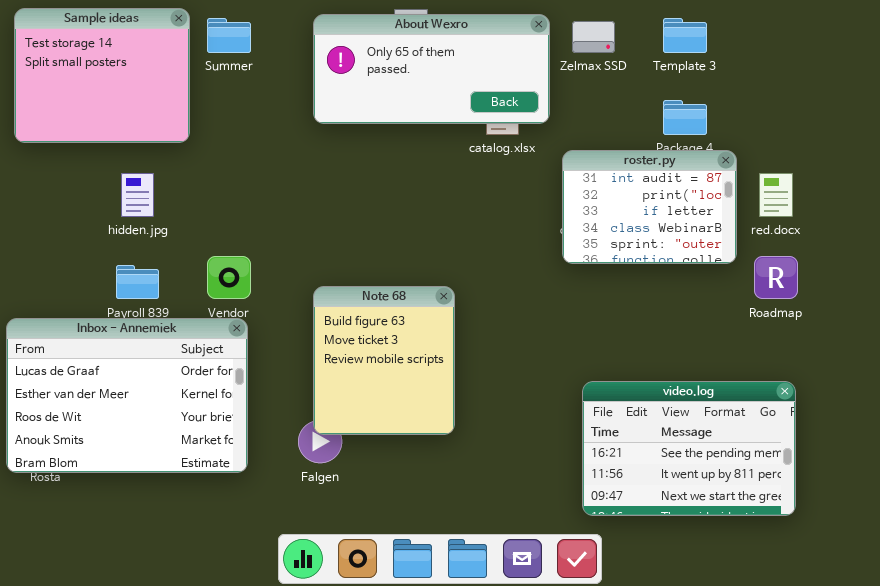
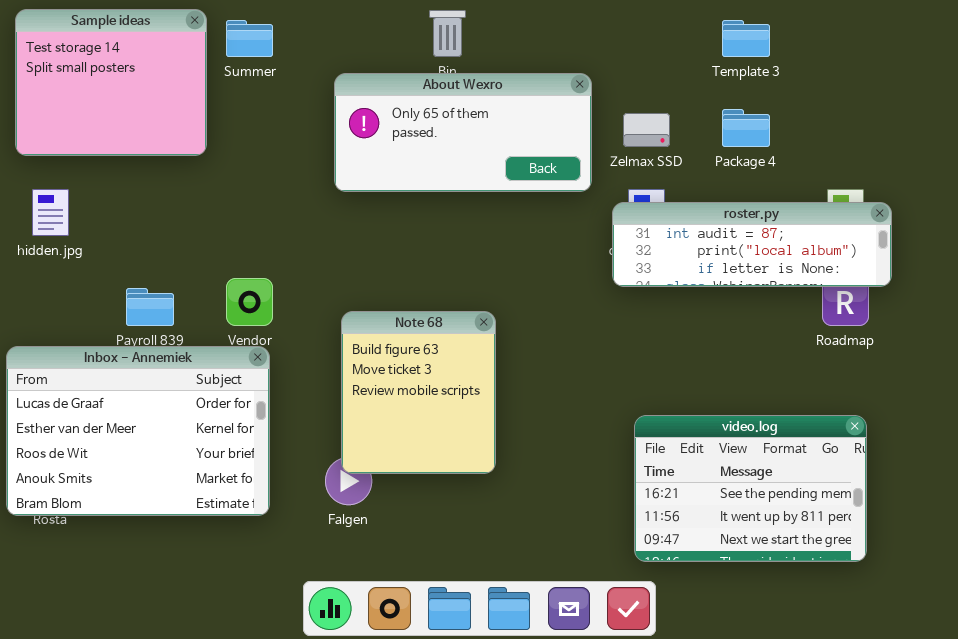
About Wexro: [313,14,550,124] -> [334,73,592,192], moved
Zelmax SSD: [572,21,615,53] -> [623,113,670,147], moved
roster.py: [562,150,737,264] -> [612,202,892,287], resized
hidden.jpg: [121,173,154,217] -> [32,189,69,236], moved

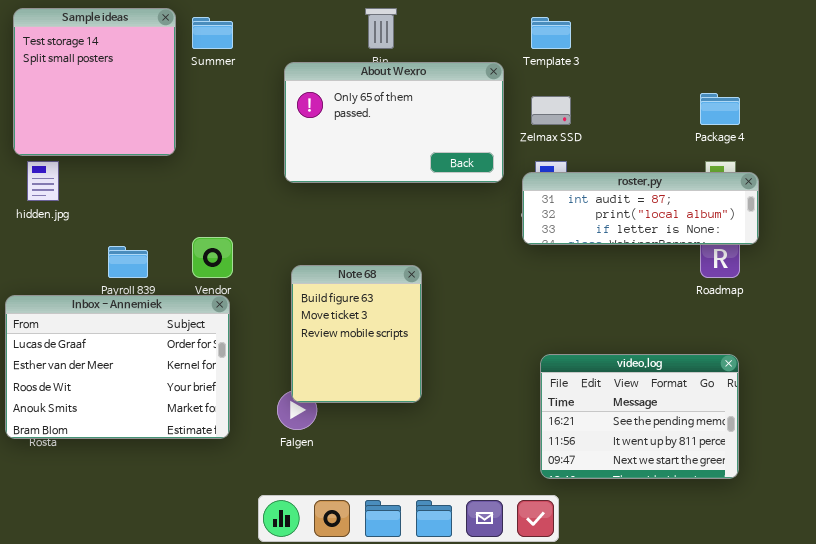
Sample ideas: [15,9,207,156] -> [13,8,176,156], resized
Template 3: [722,20,770,57] -> [531,17,571,49], moved
About Wexro: [334,73,592,192] -> [284,62,504,183], resized
Package 4: [722,109,770,147] -> [700,93,740,125], moved

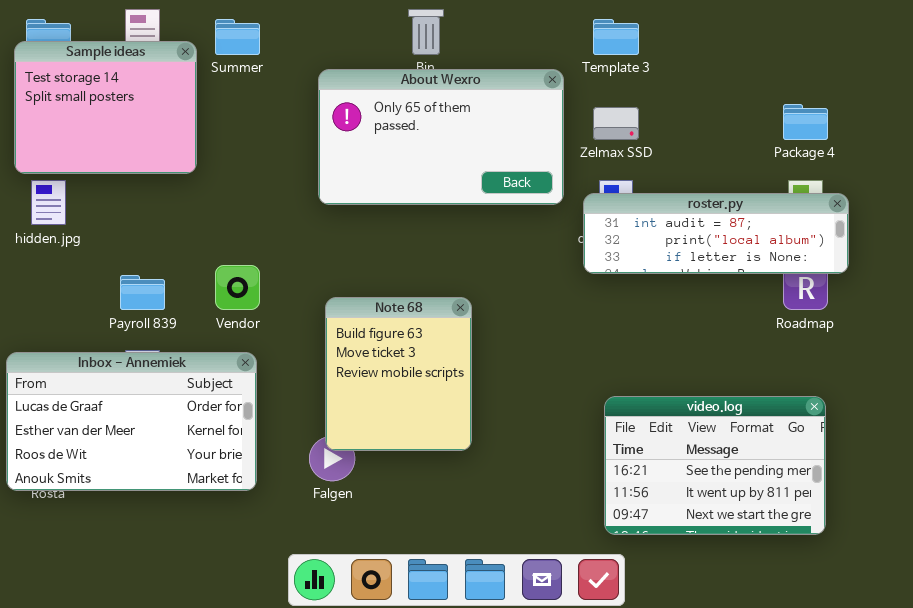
Sample ideas: [13,8,176,156] -> [14,41,197,174], resized
Inbox - Annemiek: [5,295,230,439] -> [6,352,257,491], resized

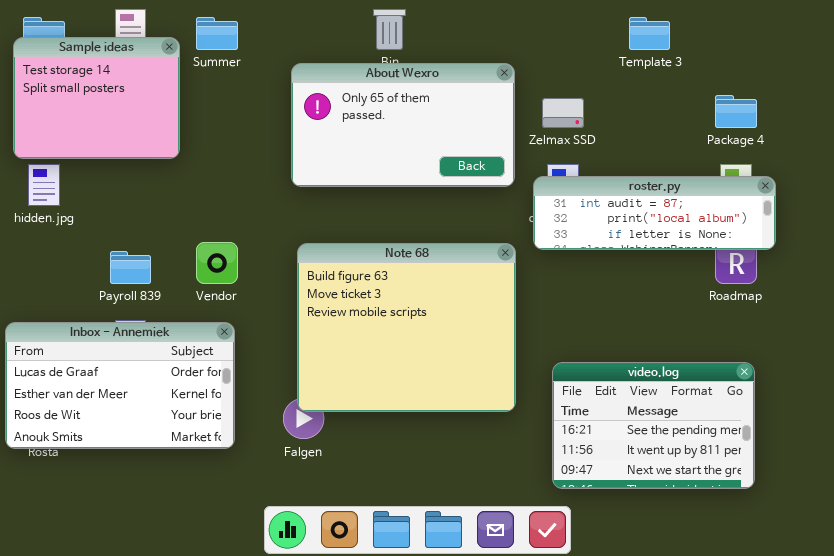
Template 3: [593,19,639,55] -> [629,17,670,50], moved
Note 68: [325,297,472,451] -> [297,243,516,412], resized

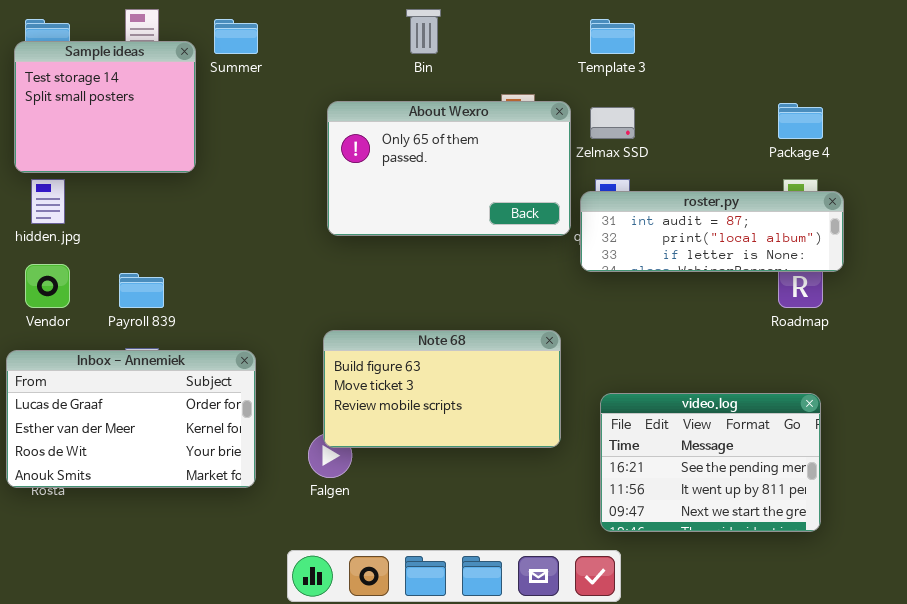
Template 3: [629,17,670,50] -> [590,19,635,54], moved
About Wexro: [291,63,515,187] -> [327,101,571,236], moved
Vendor: [196,242,238,284] -> [25,264,70,308], moved
Note 68: [297,243,516,412] -> [323,330,561,448], resized

